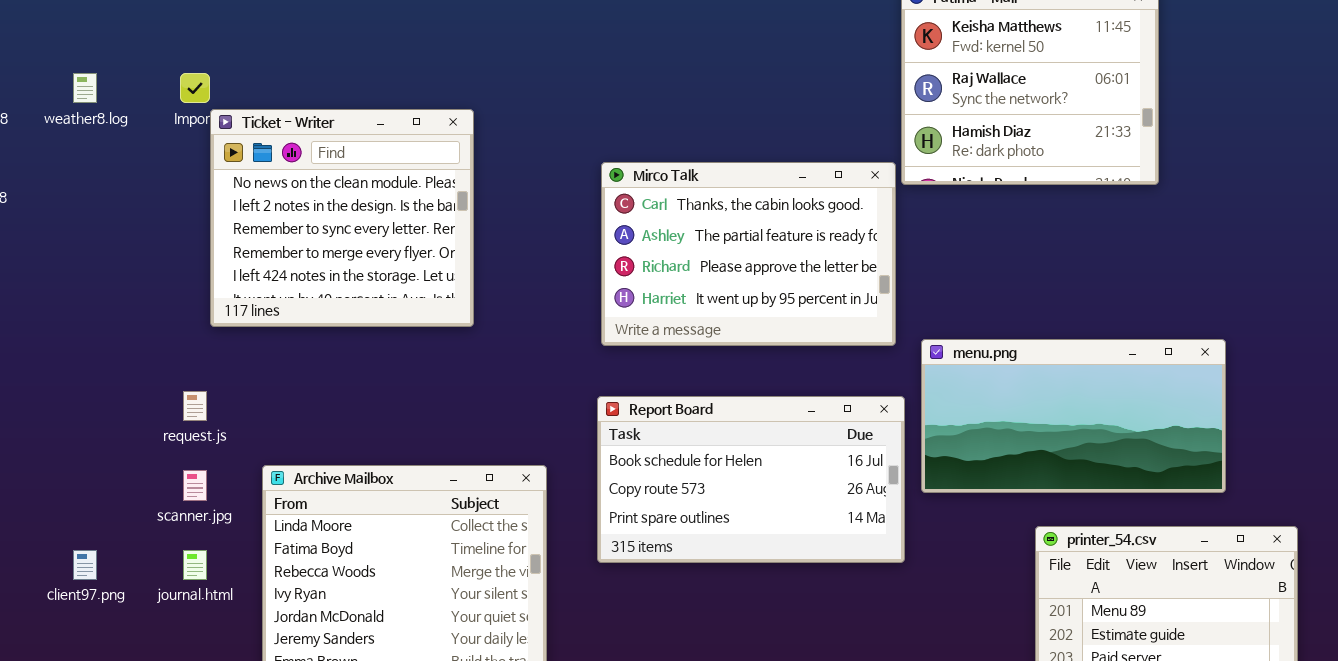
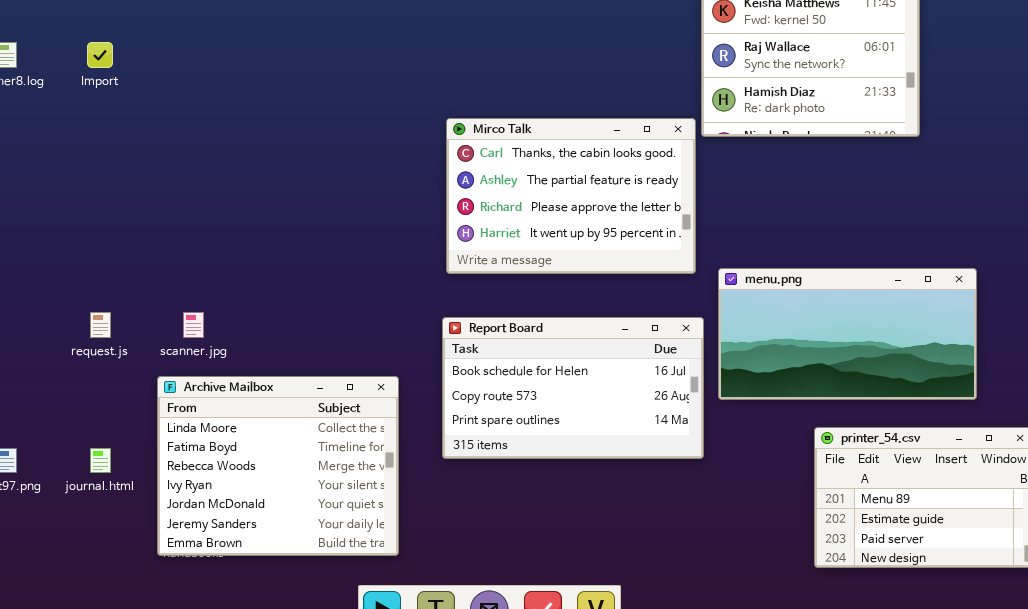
Ticket - Writer: [210,109,474,327] -> none, closed
scanner.jpg: [183,470,207,501] -> [183,312,204,338], moved

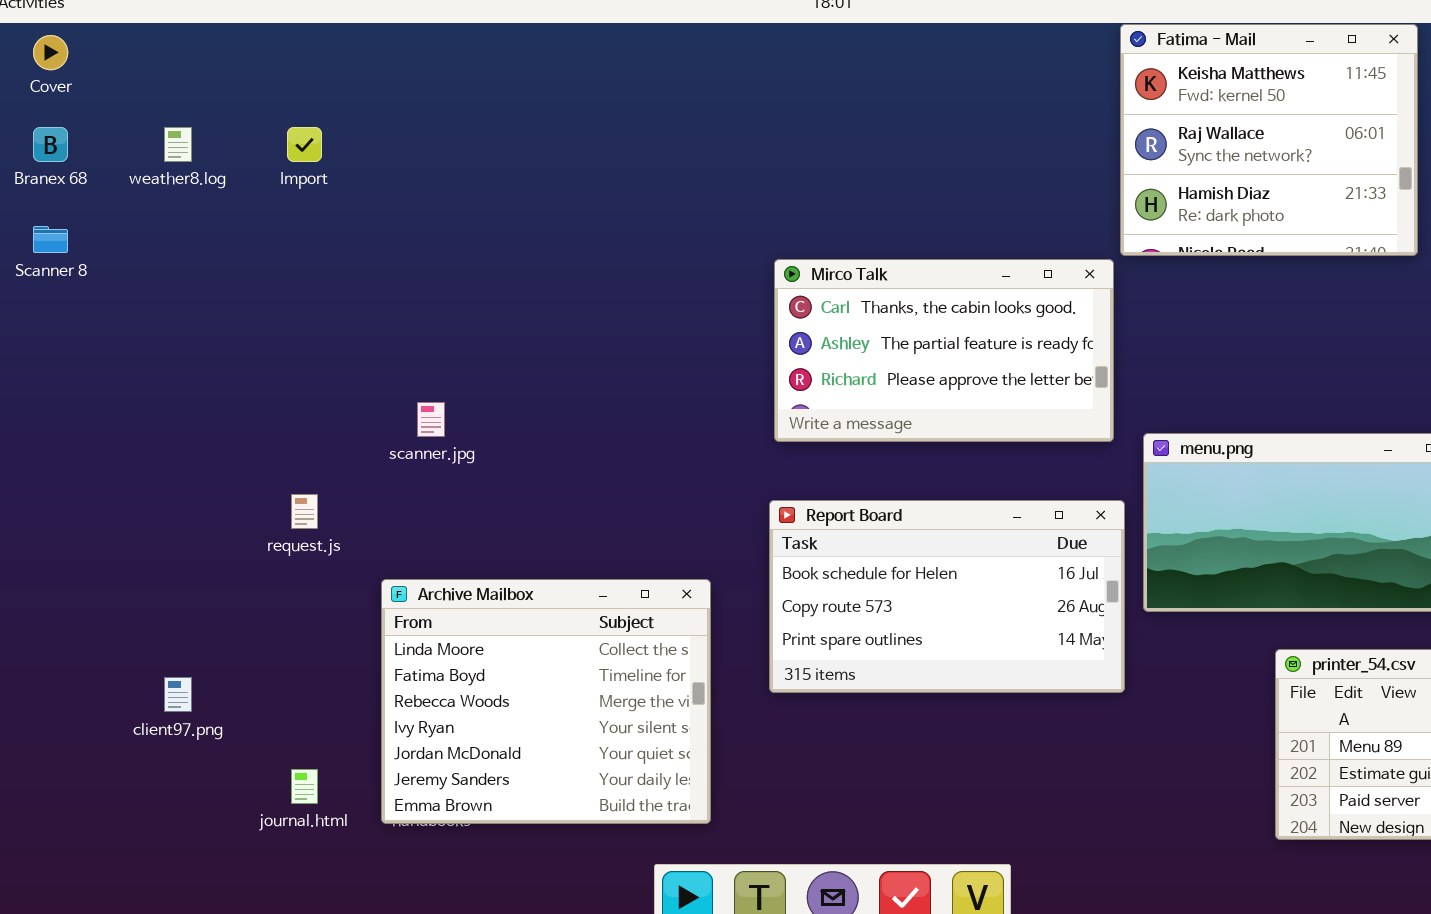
Mirco Talk: [446,118,696,274] -> [774,259,1114,442], resized
scanner.jpg: [183,312,204,338] -> [417,402,445,437], moved
journal.html: [90,448,111,473] -> [291,769,318,804], moved

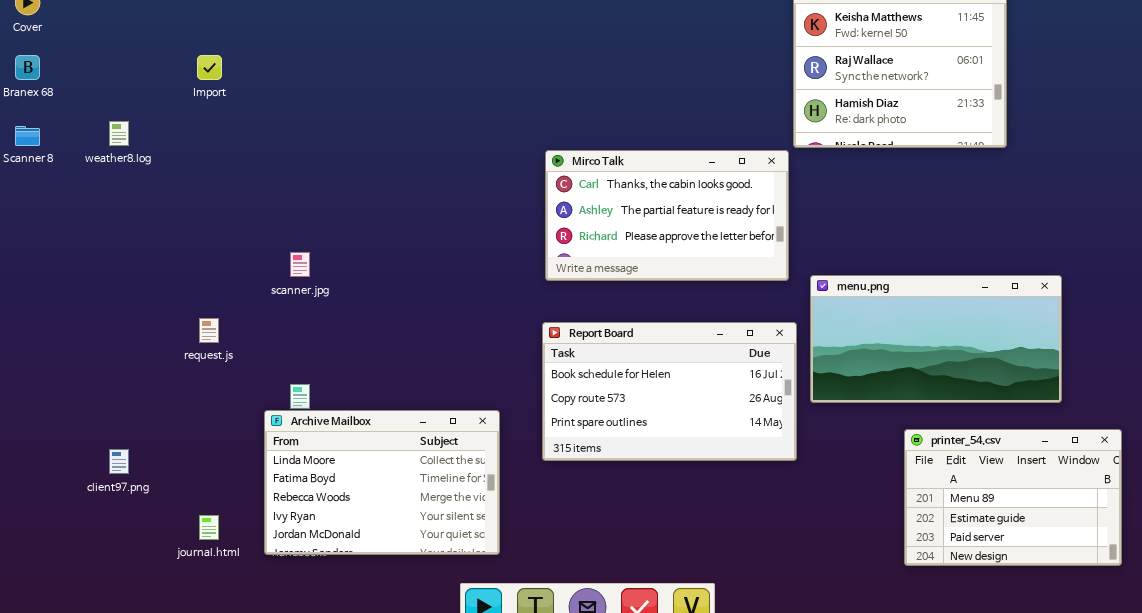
weather8.log: [164,127,192,162] -> [109,121,129,146], moved
Archive Mailbox: [381,579,711,824] -> [264,410,500,555], resized

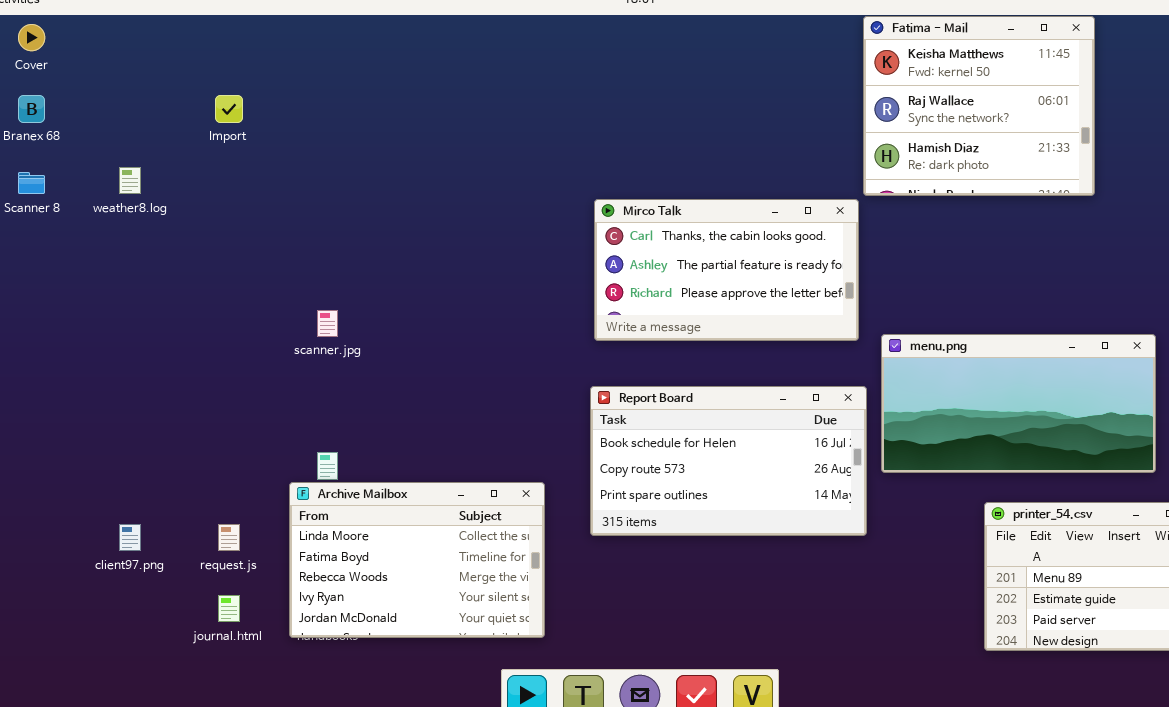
request.js: [199,318,219,343] -> [218,524,240,551], moved

